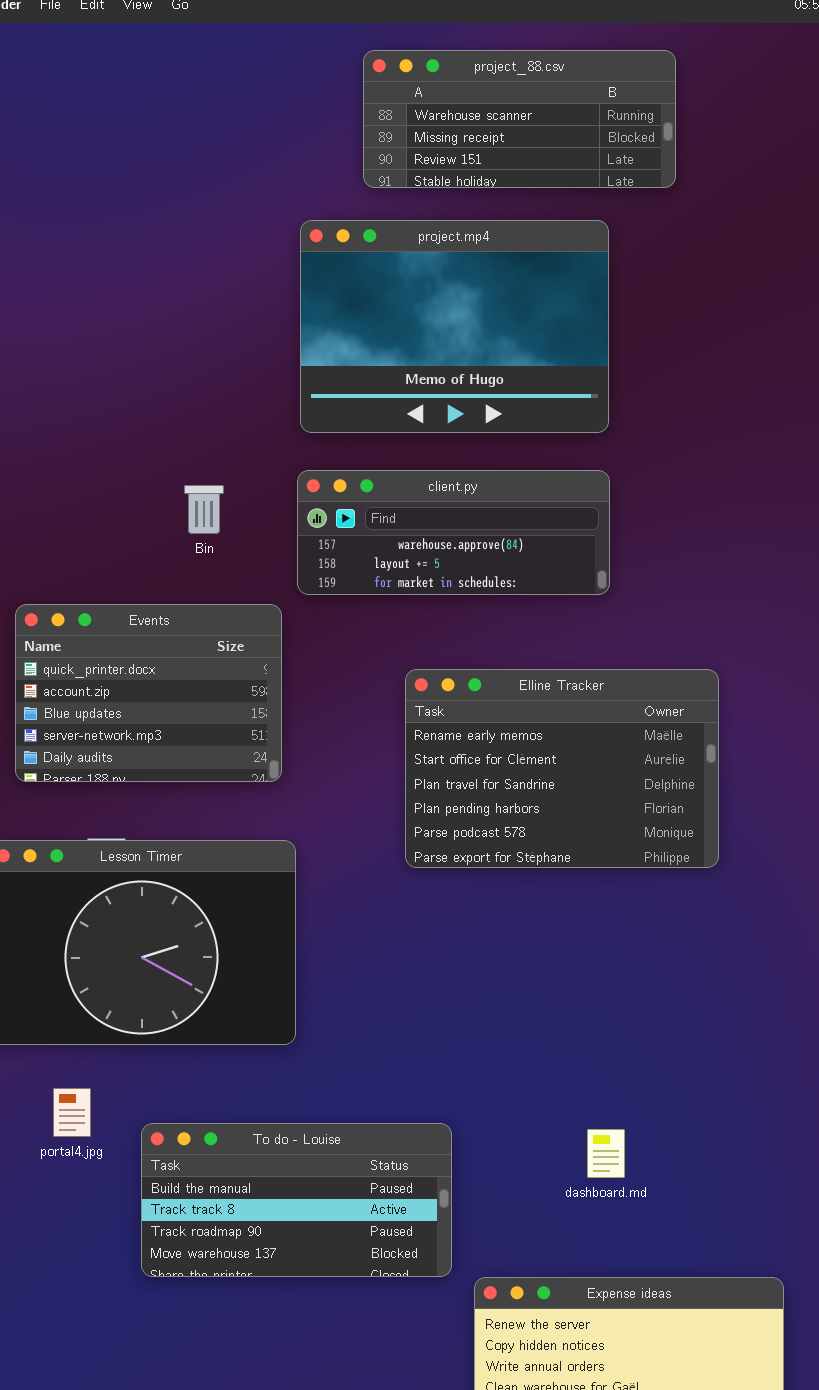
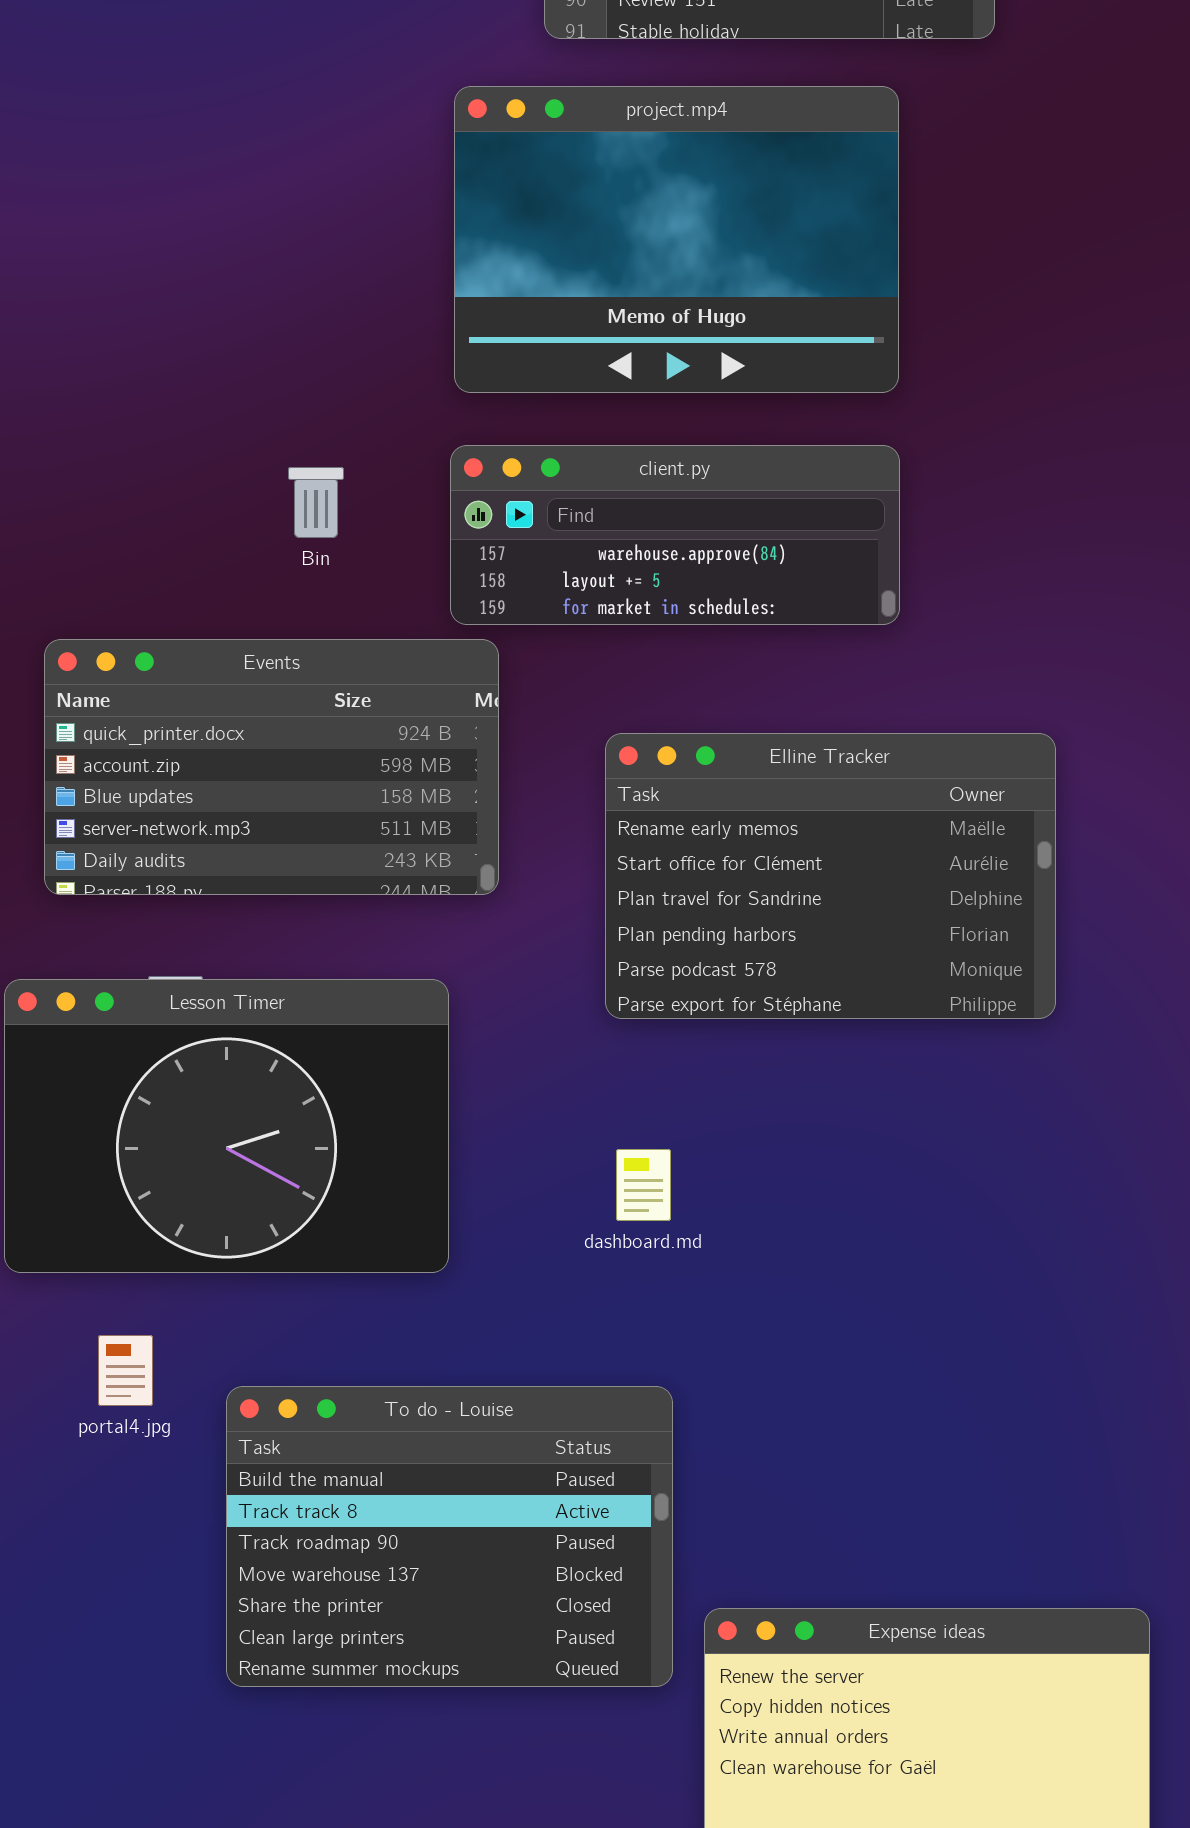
Events: [15,604,282,782] -> [44,639,499,895], resized
To do - Louise: [141,1123,452,1277] -> [226,1386,673,1687], resized
dashboard.md: [587,1129,625,1178] -> [616,1149,671,1221], moved

